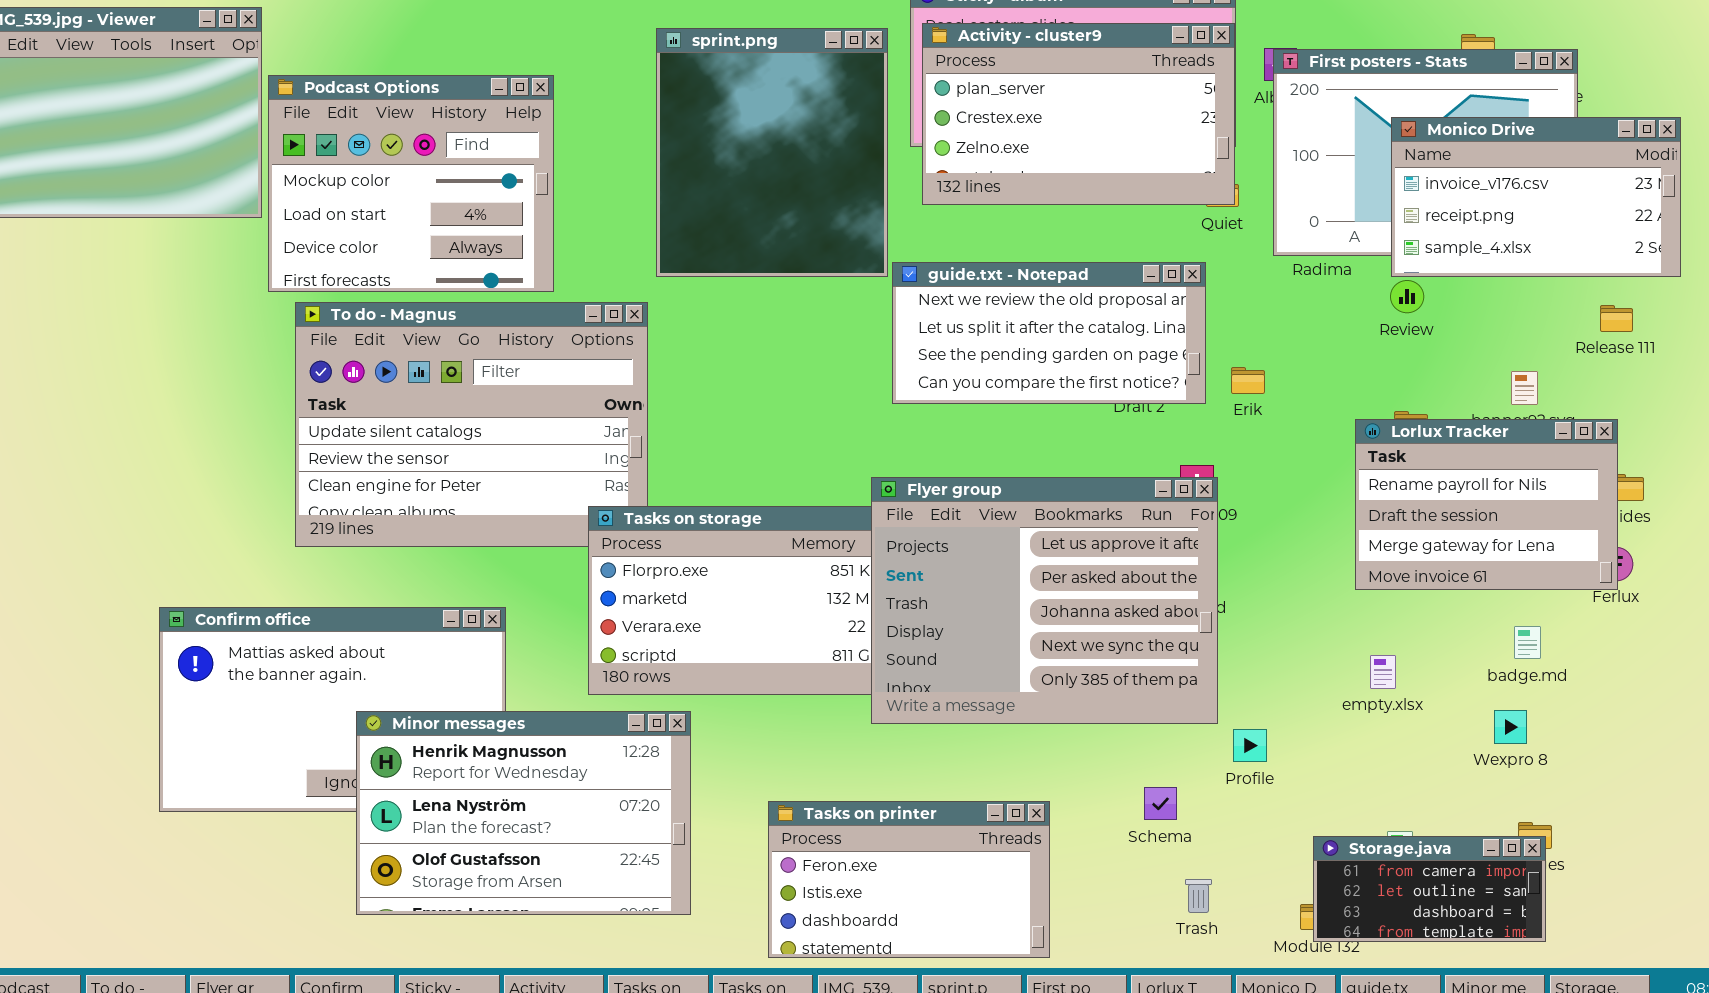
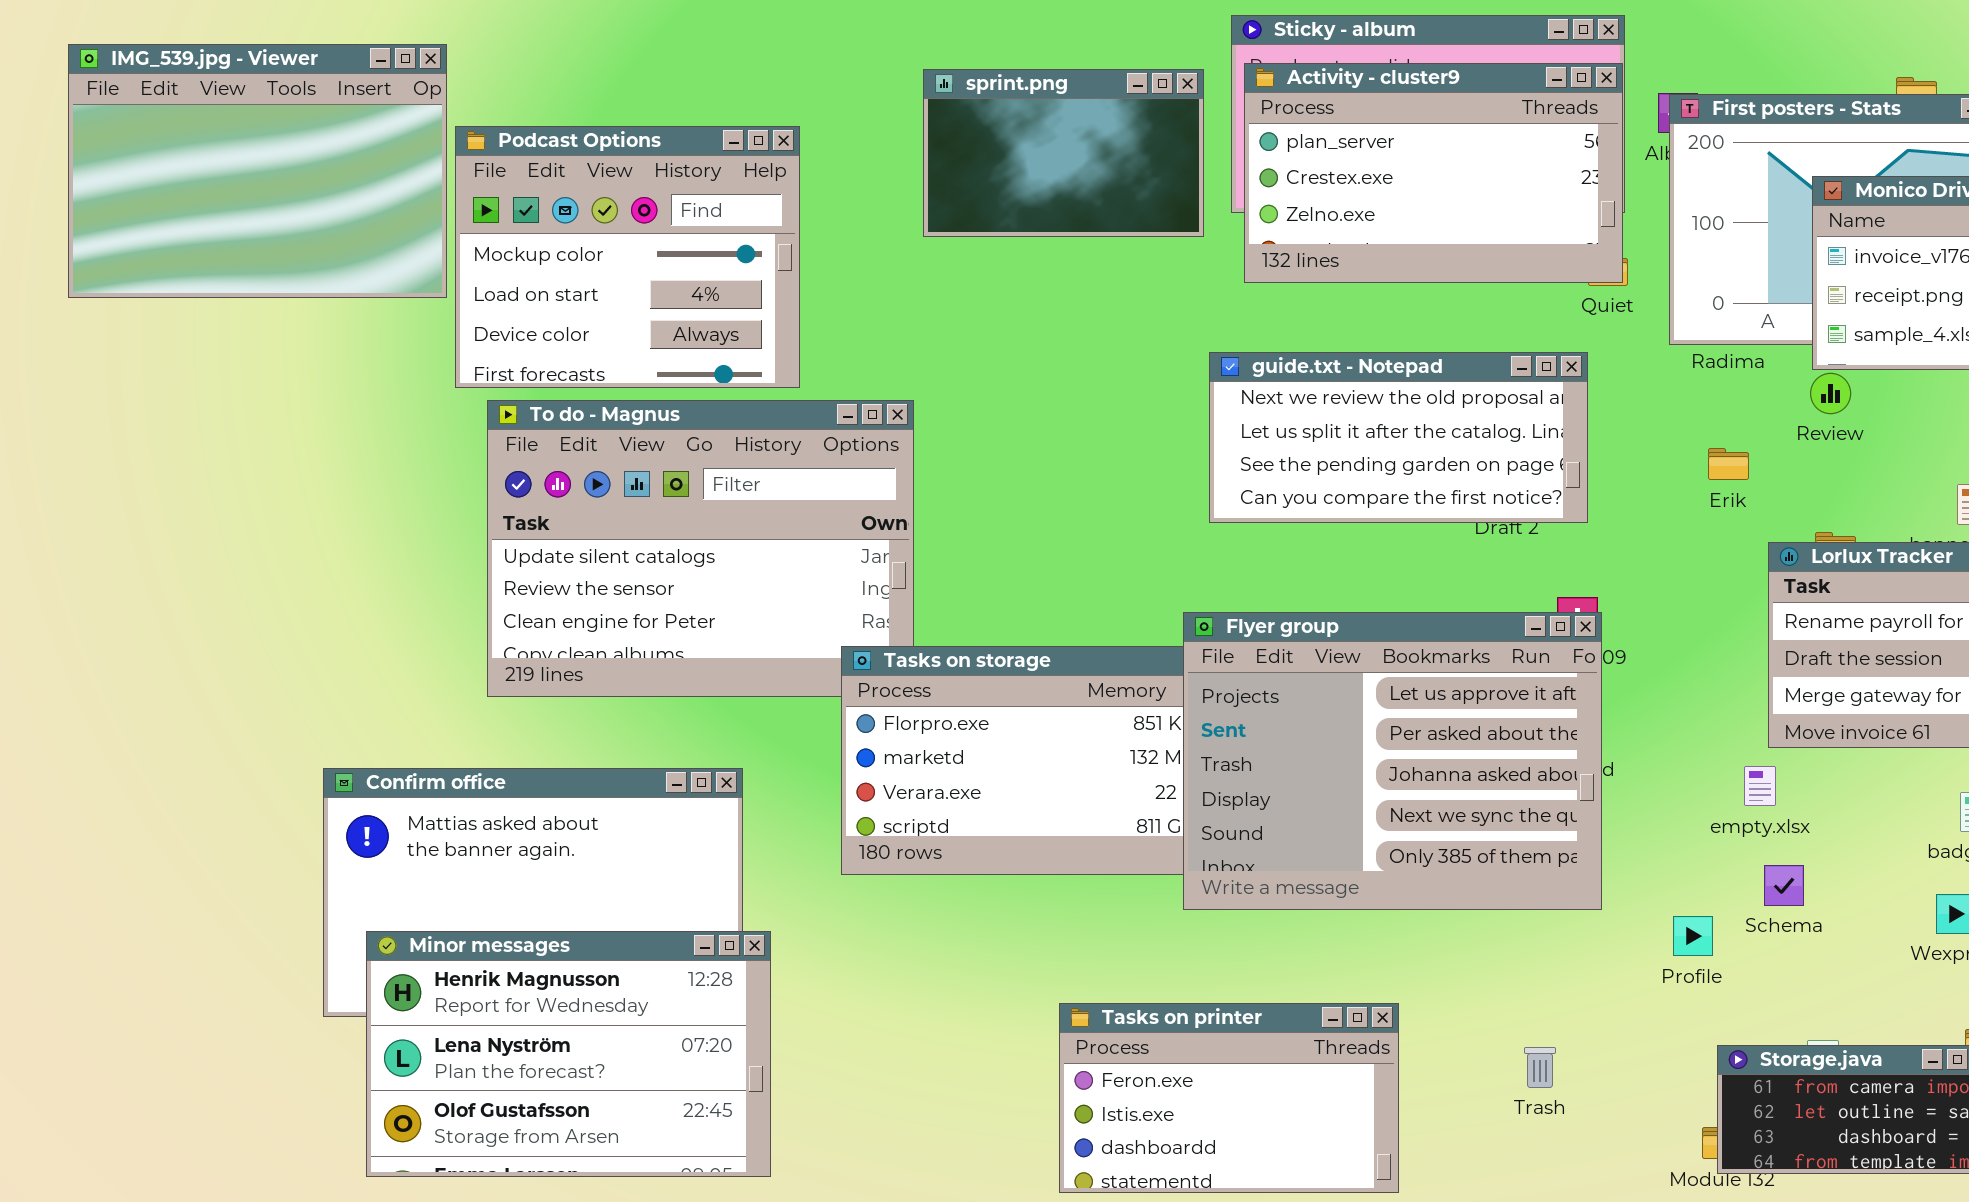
sprint.png: [656,28,888,277] -> [923,69,1204,237], resized
Erik: [1231,367,1265,394] -> [1708,448,1749,480], moved
empty.xlsx: [1370,655,1396,689] -> [1744,766,1776,806], moved
Minor messages: [356,711,691,915] -> [366,931,771,1177], moved
Profile: [1233,729,1267,762] -> [1673,916,1713,956], moved
Schema: [1144,787,1177,820] -> [1764,865,1804,906], moved
Trash: [1185,879,1212,913] -> [1524,1047,1556,1088], moved

